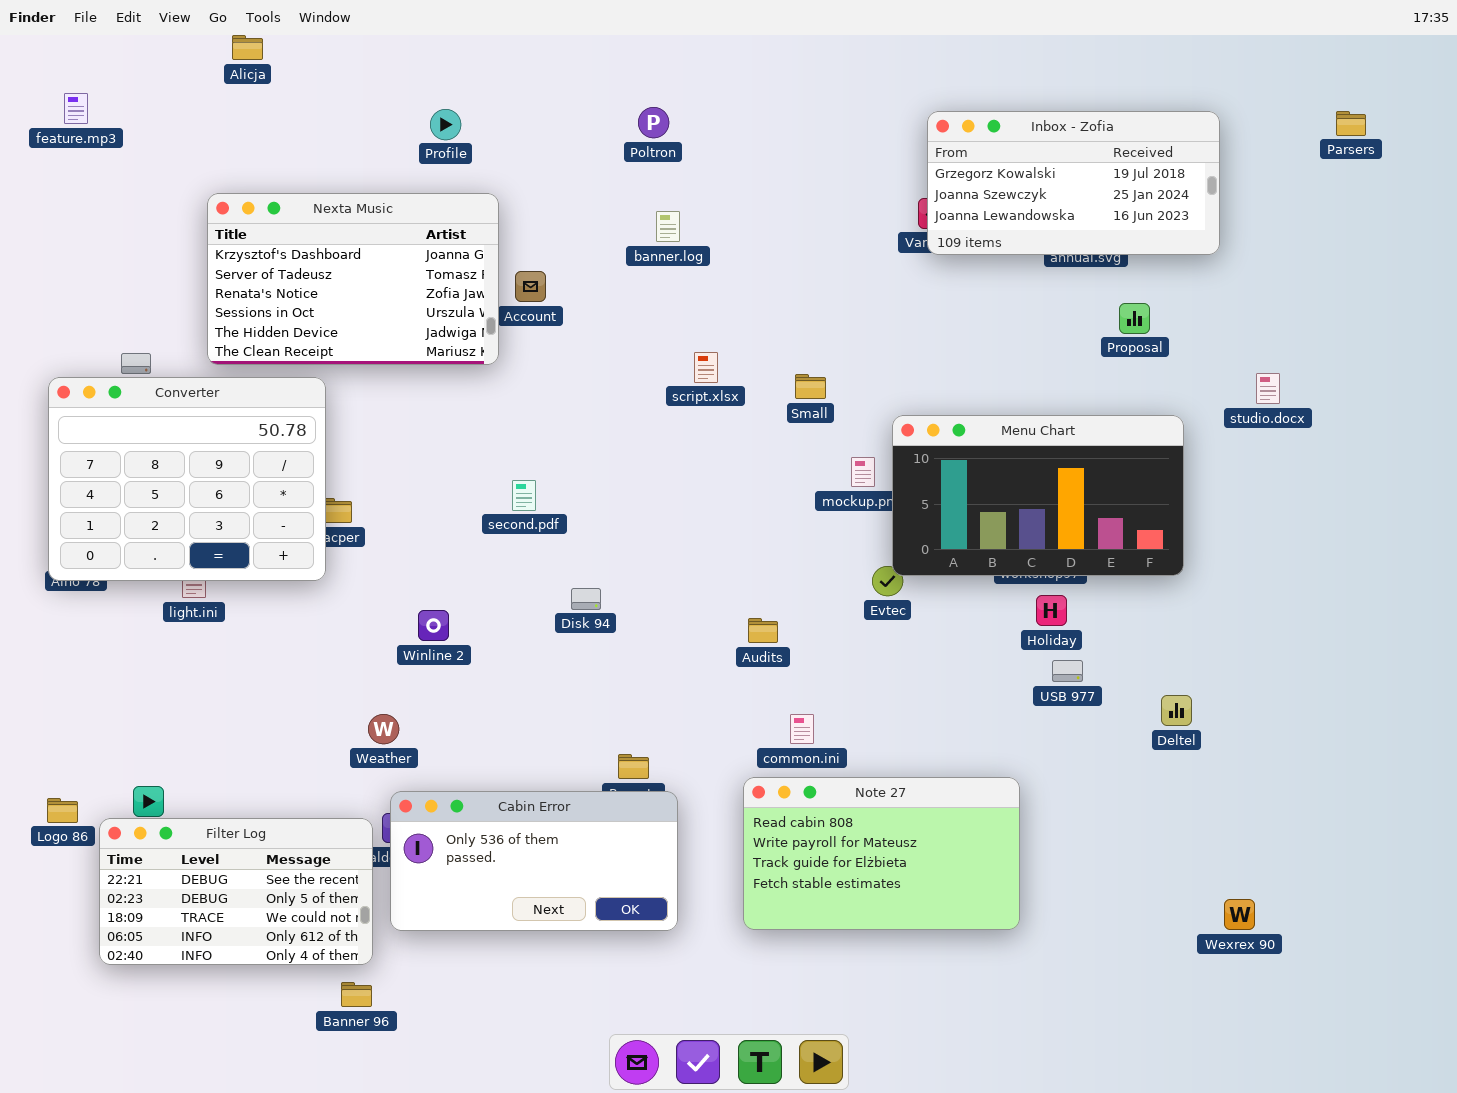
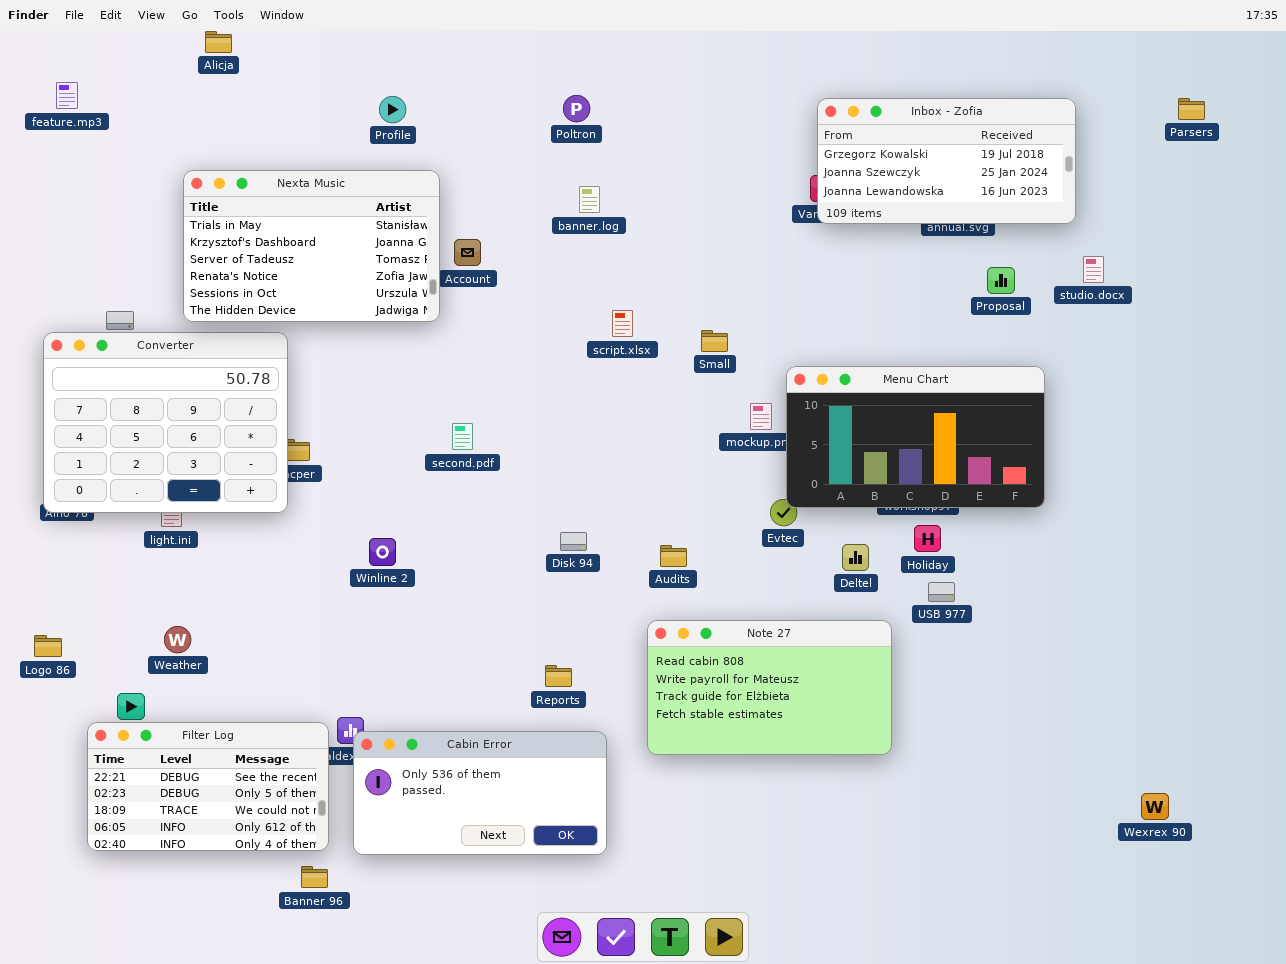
Nexta Music: [207,193,499,365] -> [183,170,440,322], scrolled up 1 row
studio.docx: [1256,373,1280,404] -> [1083,256,1104,283], moved
Disk 94: [571,588,601,610] -> [560,532,587,551], moved
Deltel: [1161,695,1192,726] -> [842,544,869,571], moved
Weather: [368,714,399,744] -> [164,626,191,653], moved
Note 27: [743,777,1020,930] -> [647,620,892,755], moved
Cabin Error: [390,791,678,931] -> [353,731,607,855], moved
Logo 86: [47,798,78,823] -> [34,635,62,657], moved
Wexrex 90: [1224,899,1255,930] -> [1141,793,1169,820], moved

